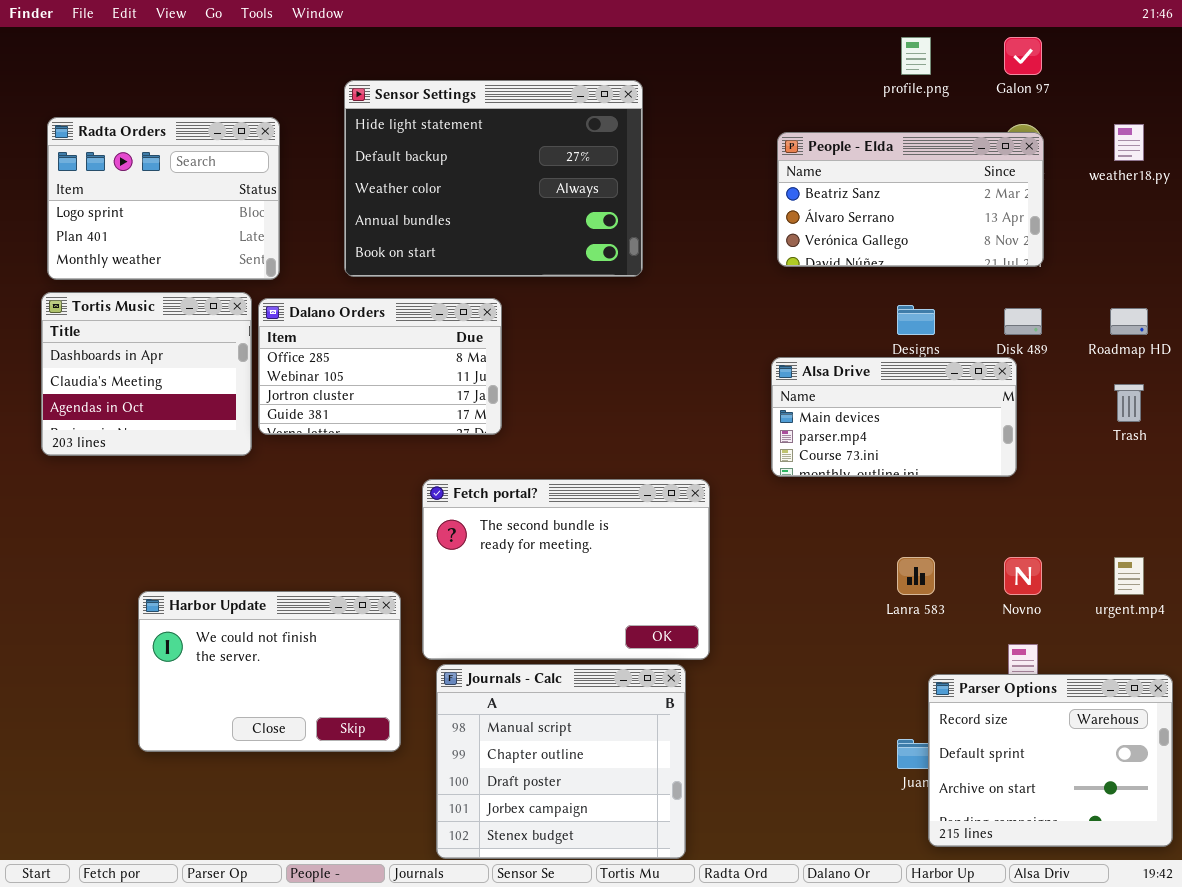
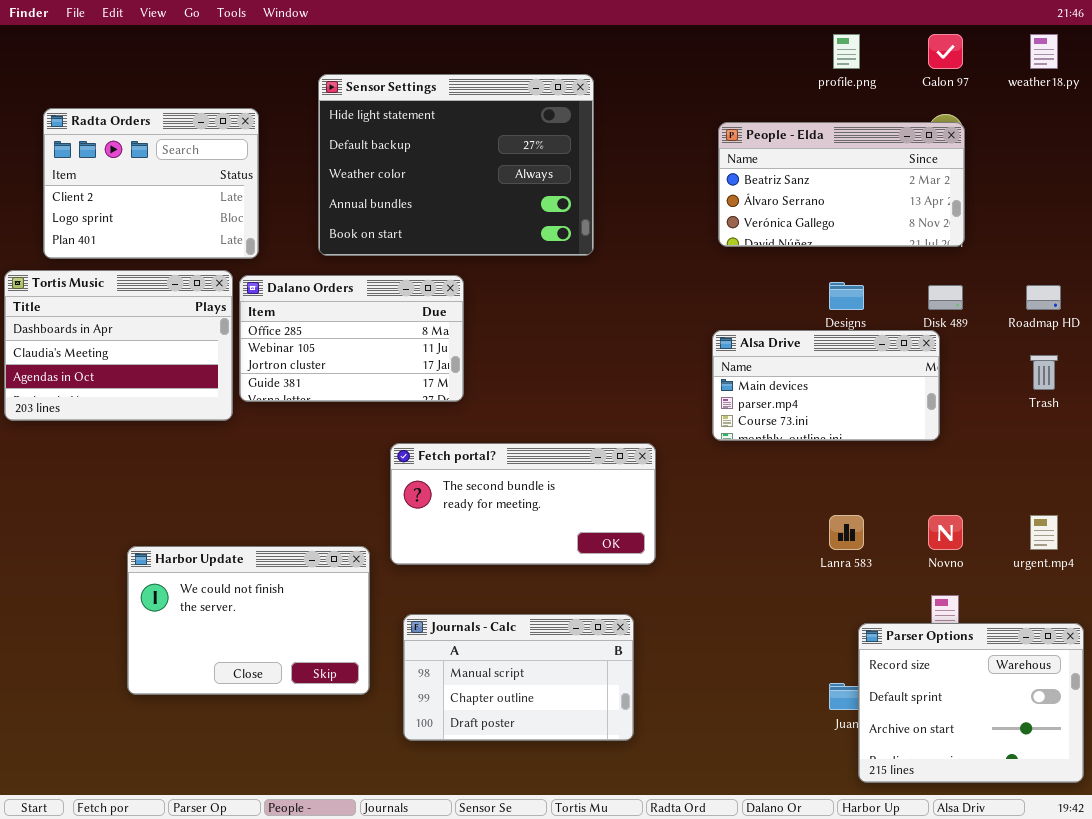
Radta Orders: [47,117,280,280] -> [43,108,259,259], scrolled up 1 row
weather18.py: [1114,124,1144,161] -> [1030,34,1058,69], moved
Tortis Music: [41,292,252,456] -> [4,270,233,421], resized
Fetch portal?: [422,479,710,660] -> [390,443,656,565], resized
Journals - Calc: [436,664,686,859] -> [403,614,634,741], resized

